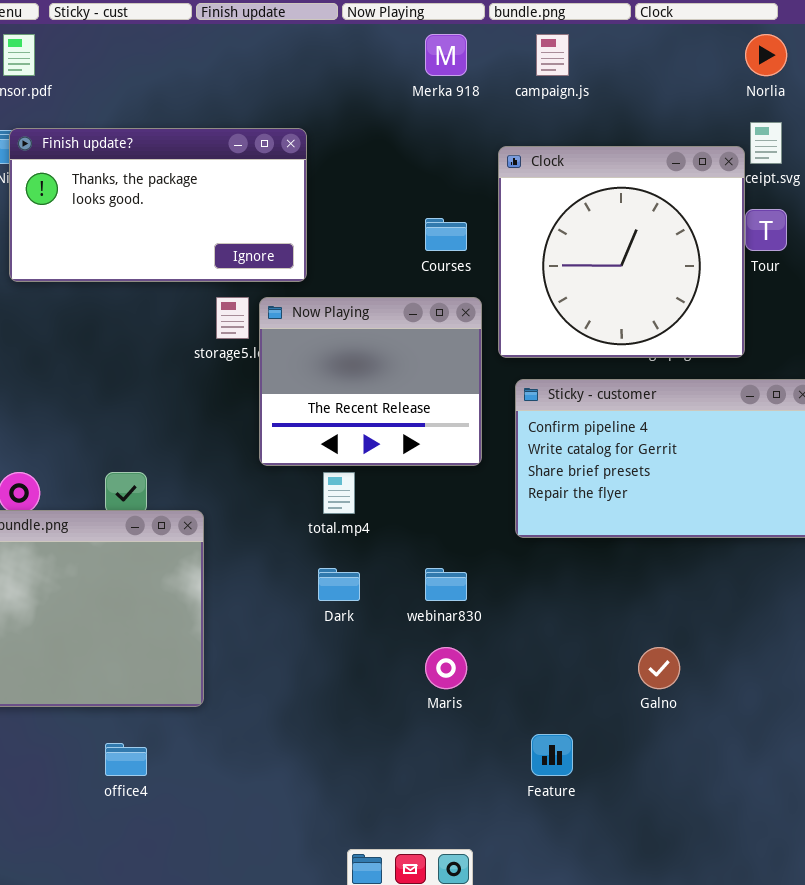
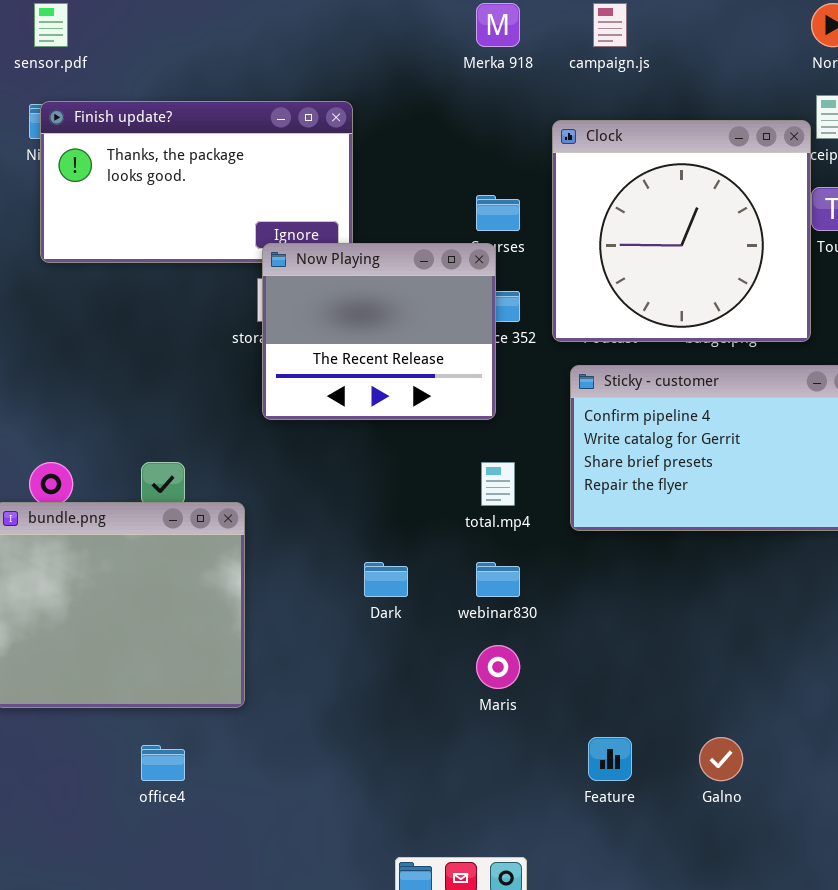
Now Playing: [259,297,482,466] -> [262,243,496,420], moved
total.mp4: [323,472,355,514] -> [481,462,515,506], moved
Galno: [638,647,680,689] -> [699,737,743,781], moved

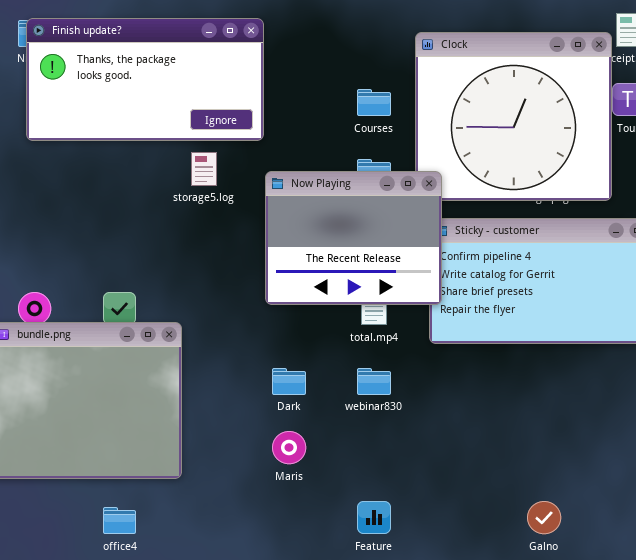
Now Playing: [262,243,496,420] -> [265,171,442,305], moved
Maris: [476,645,520,689] -> [272,431,306,464], moved
Feature: [588,737,632,781] -> [357,501,391,534], moved

